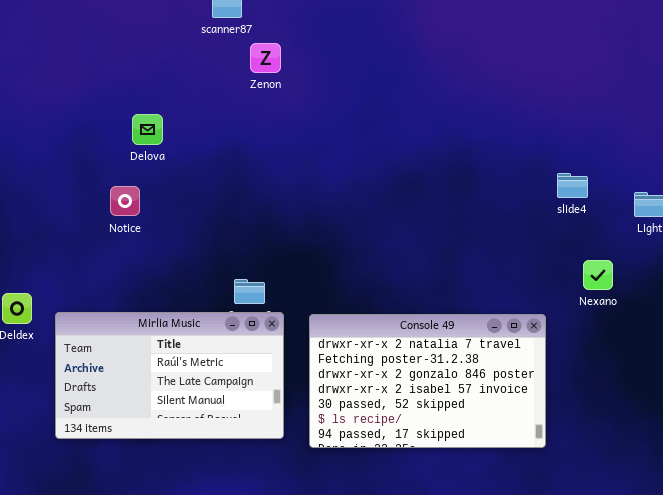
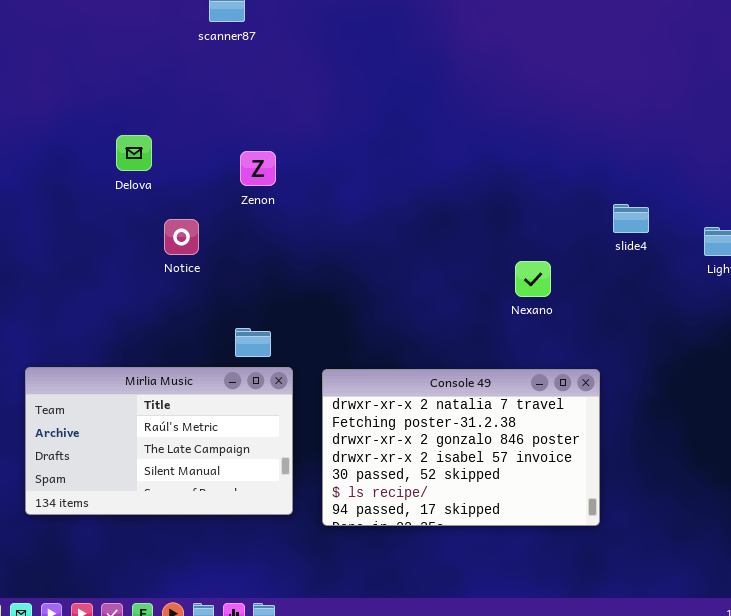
Zenon: [250,43,281,73] -> [240,151,276,186], moved
Notice: [110,186,140,216] -> [164,219,199,255], moved
Nexano: [583,260,613,290] -> [515,261,551,297], moved

